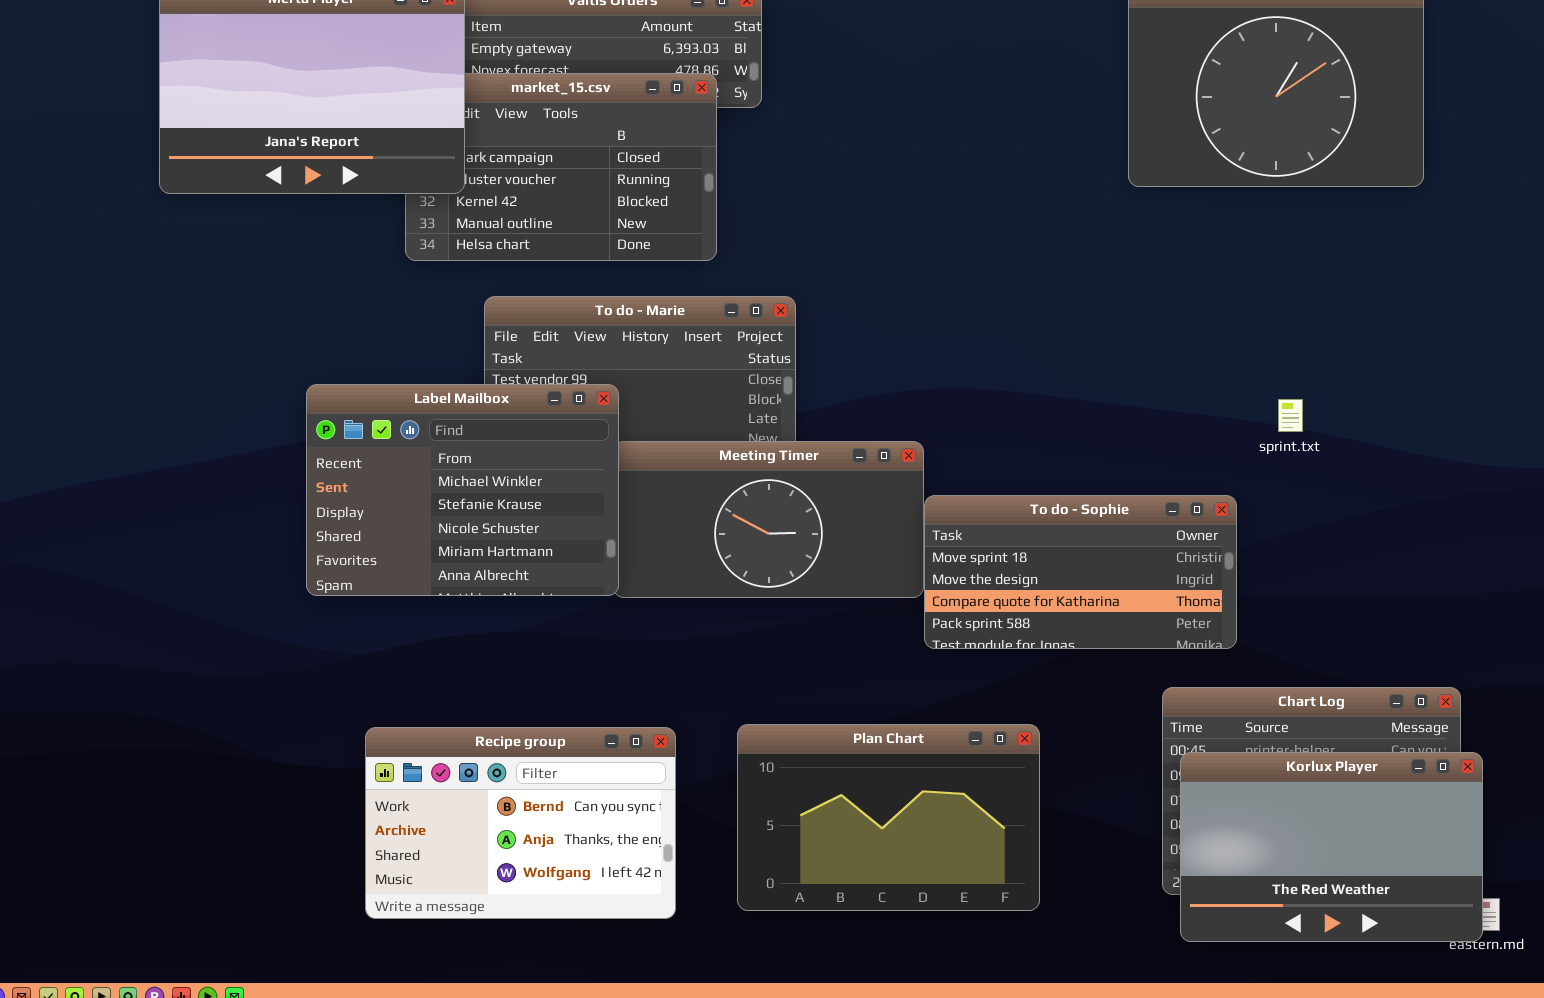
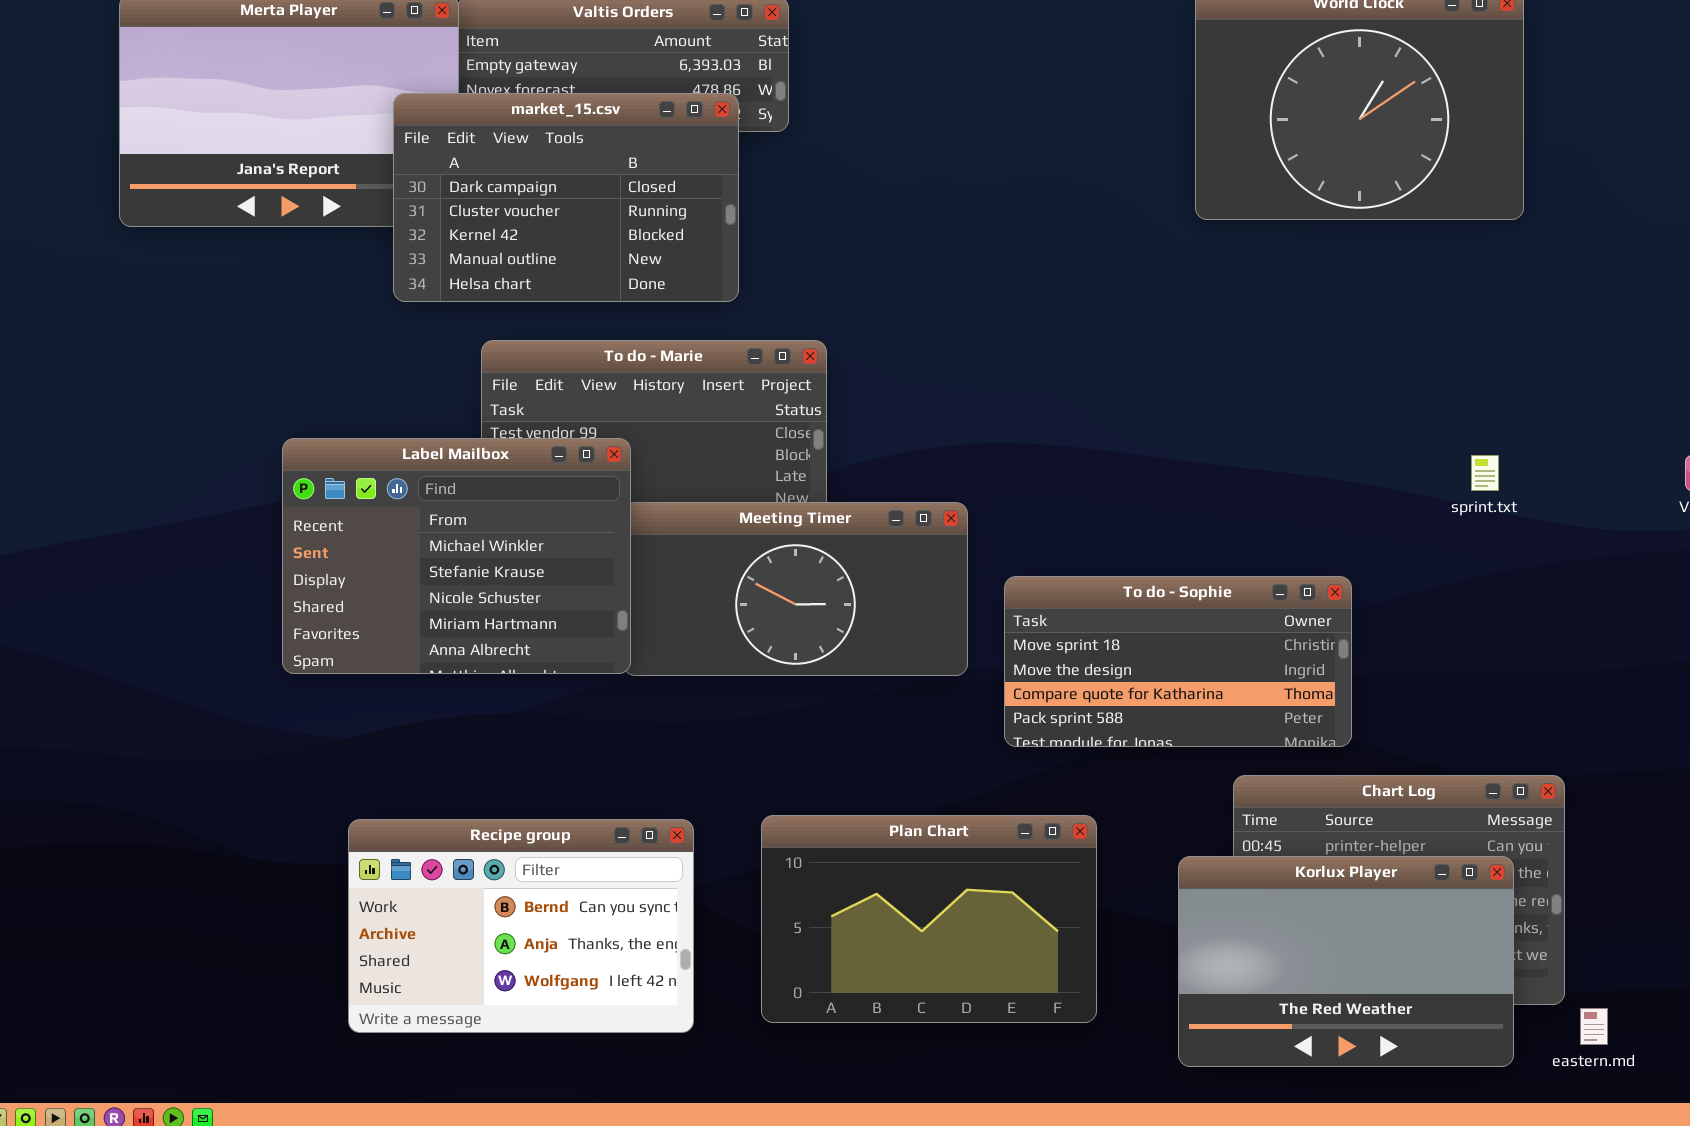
market_15.csv: [405,73,717,261] -> [393,93,739,302], raised
sprint.txt: [1278,399,1303,432] -> [1471,455,1499,491], moved
To do - Sophie: [924,495,1237,649] -> [1004,576,1352,747], moved
Korlux Player: [1180,752,1483,942] -> [1178,856,1514,1067], moved

